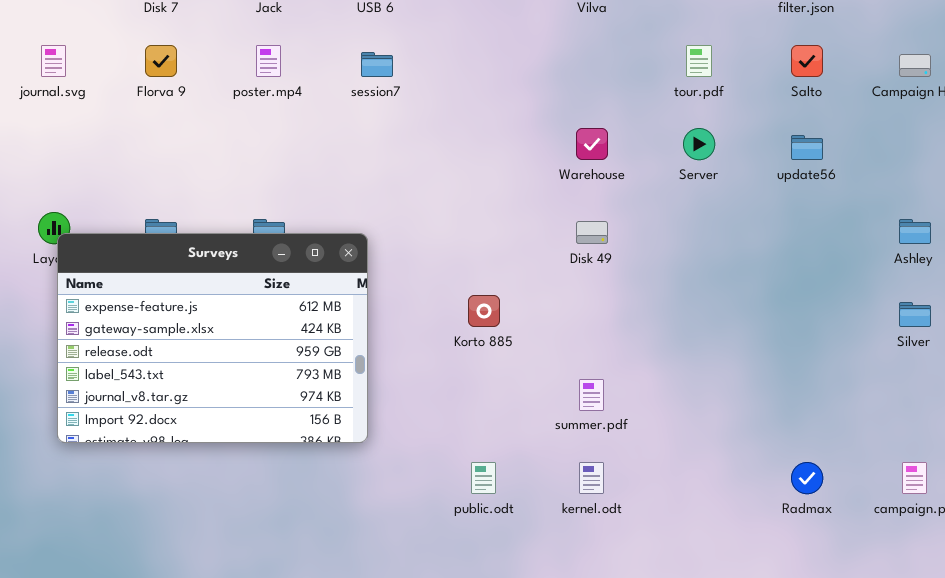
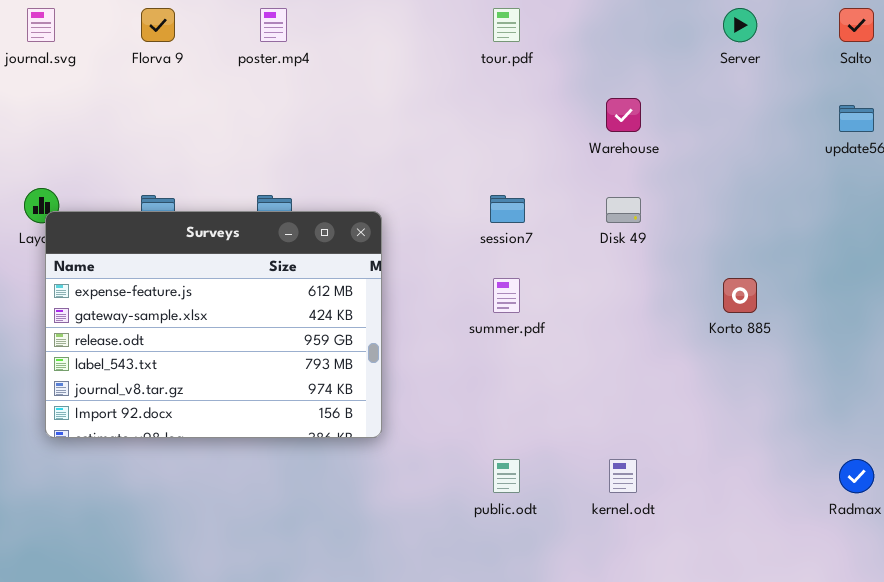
tour.pdf: [686,45,712,77] -> [493,8,520,42], moved
session7: [361,52,393,77] -> [490,195,525,223], moved
Server: [683,128,715,160] -> [723,8,757,42], moved
Korto 885: [468,295,500,327] -> [723,278,757,313], moved
summer.pdf: [579,379,604,411] -> [493,278,520,313], moved

